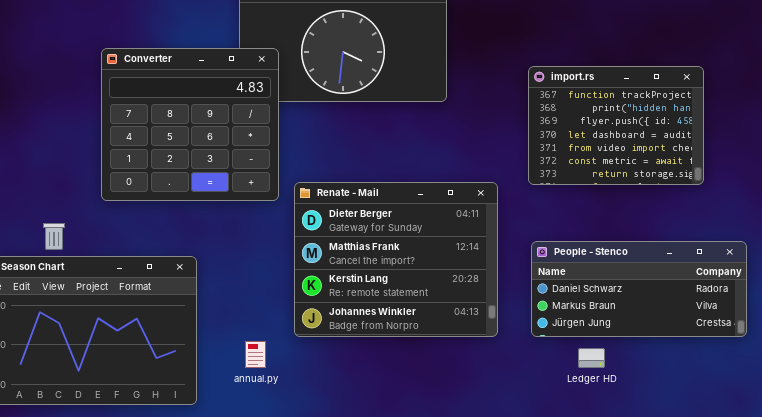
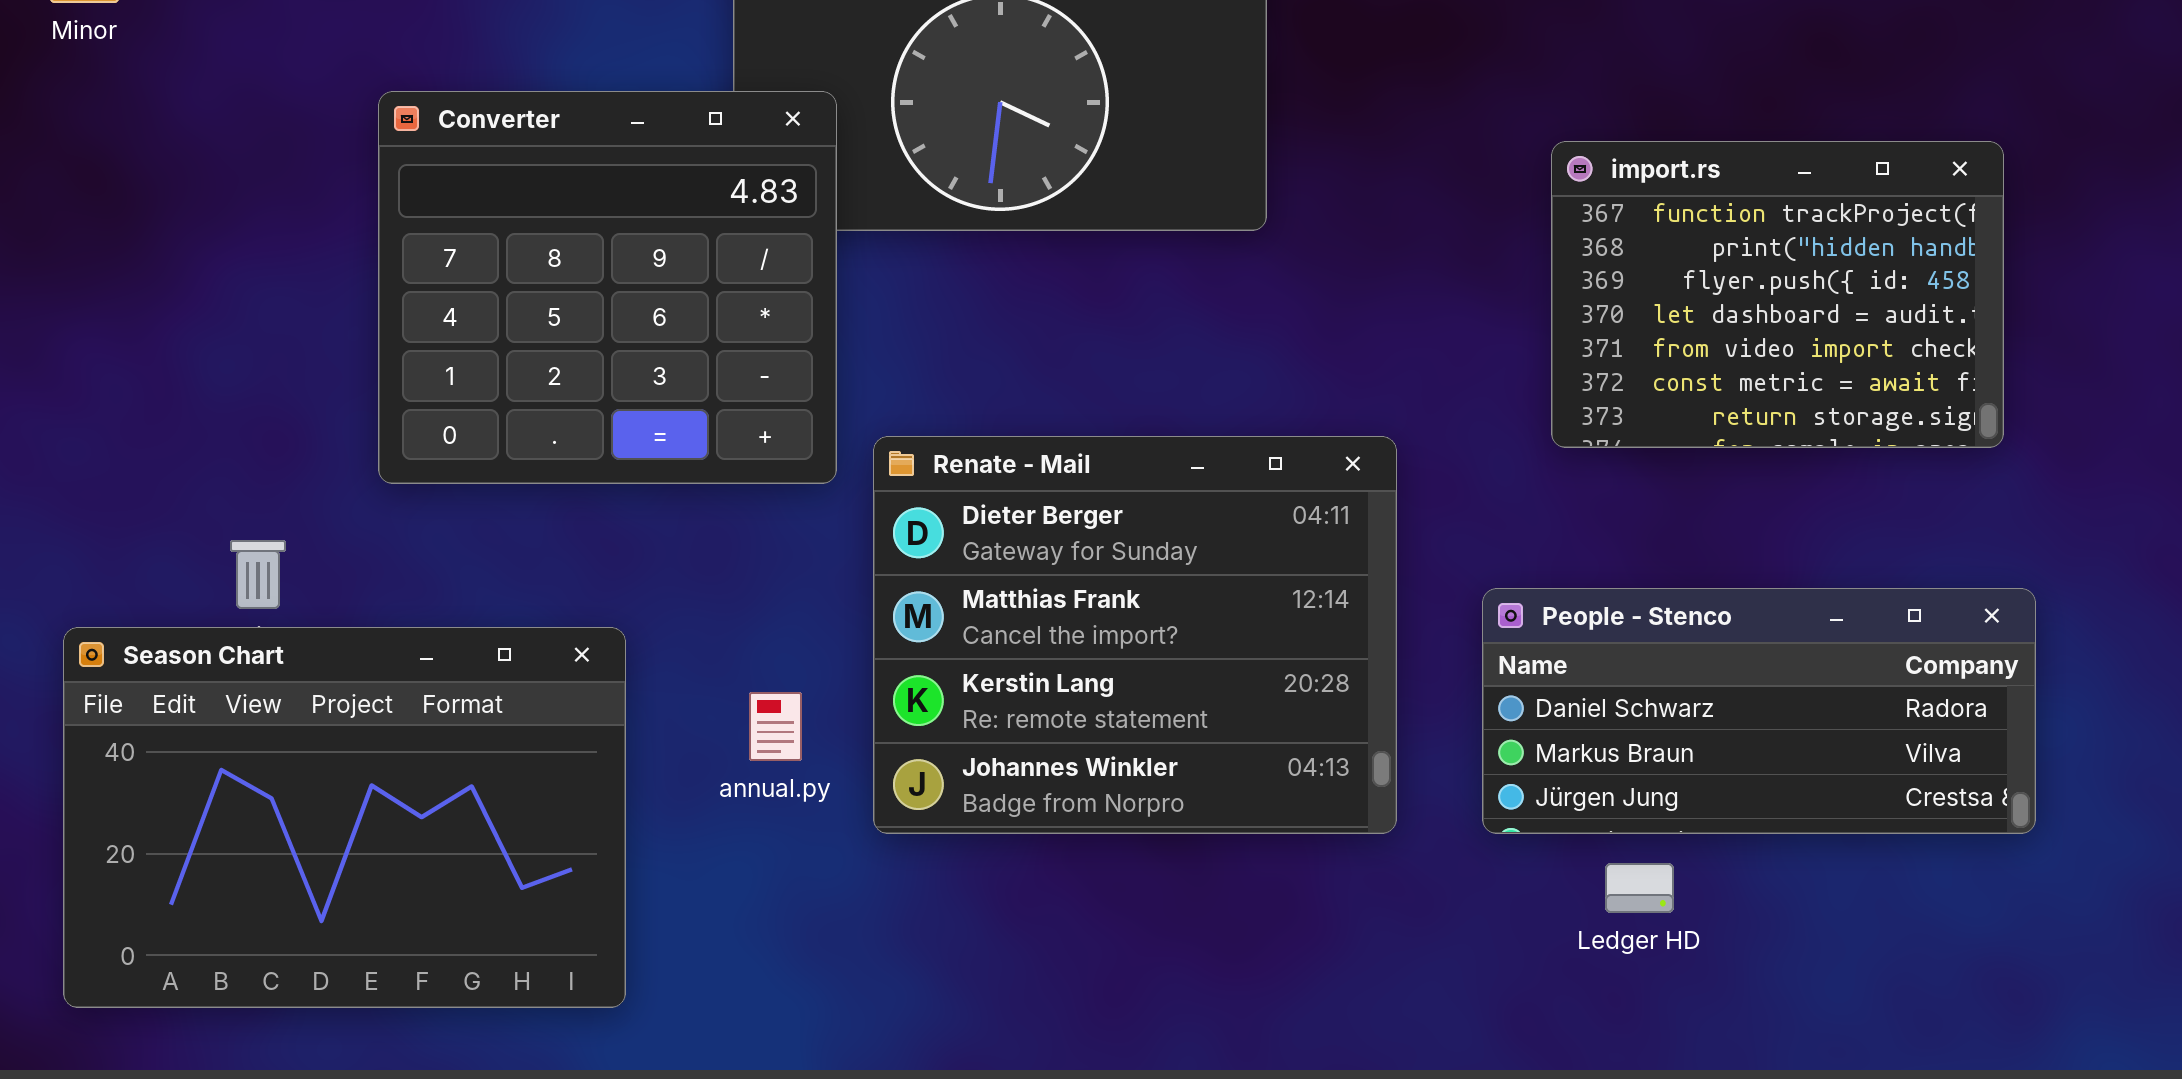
import.rs: [528,66,704,185] -> [1551,141,2004,448], moved
annual.py: [245,341,266,368] -> [749,692,802,761], moved

